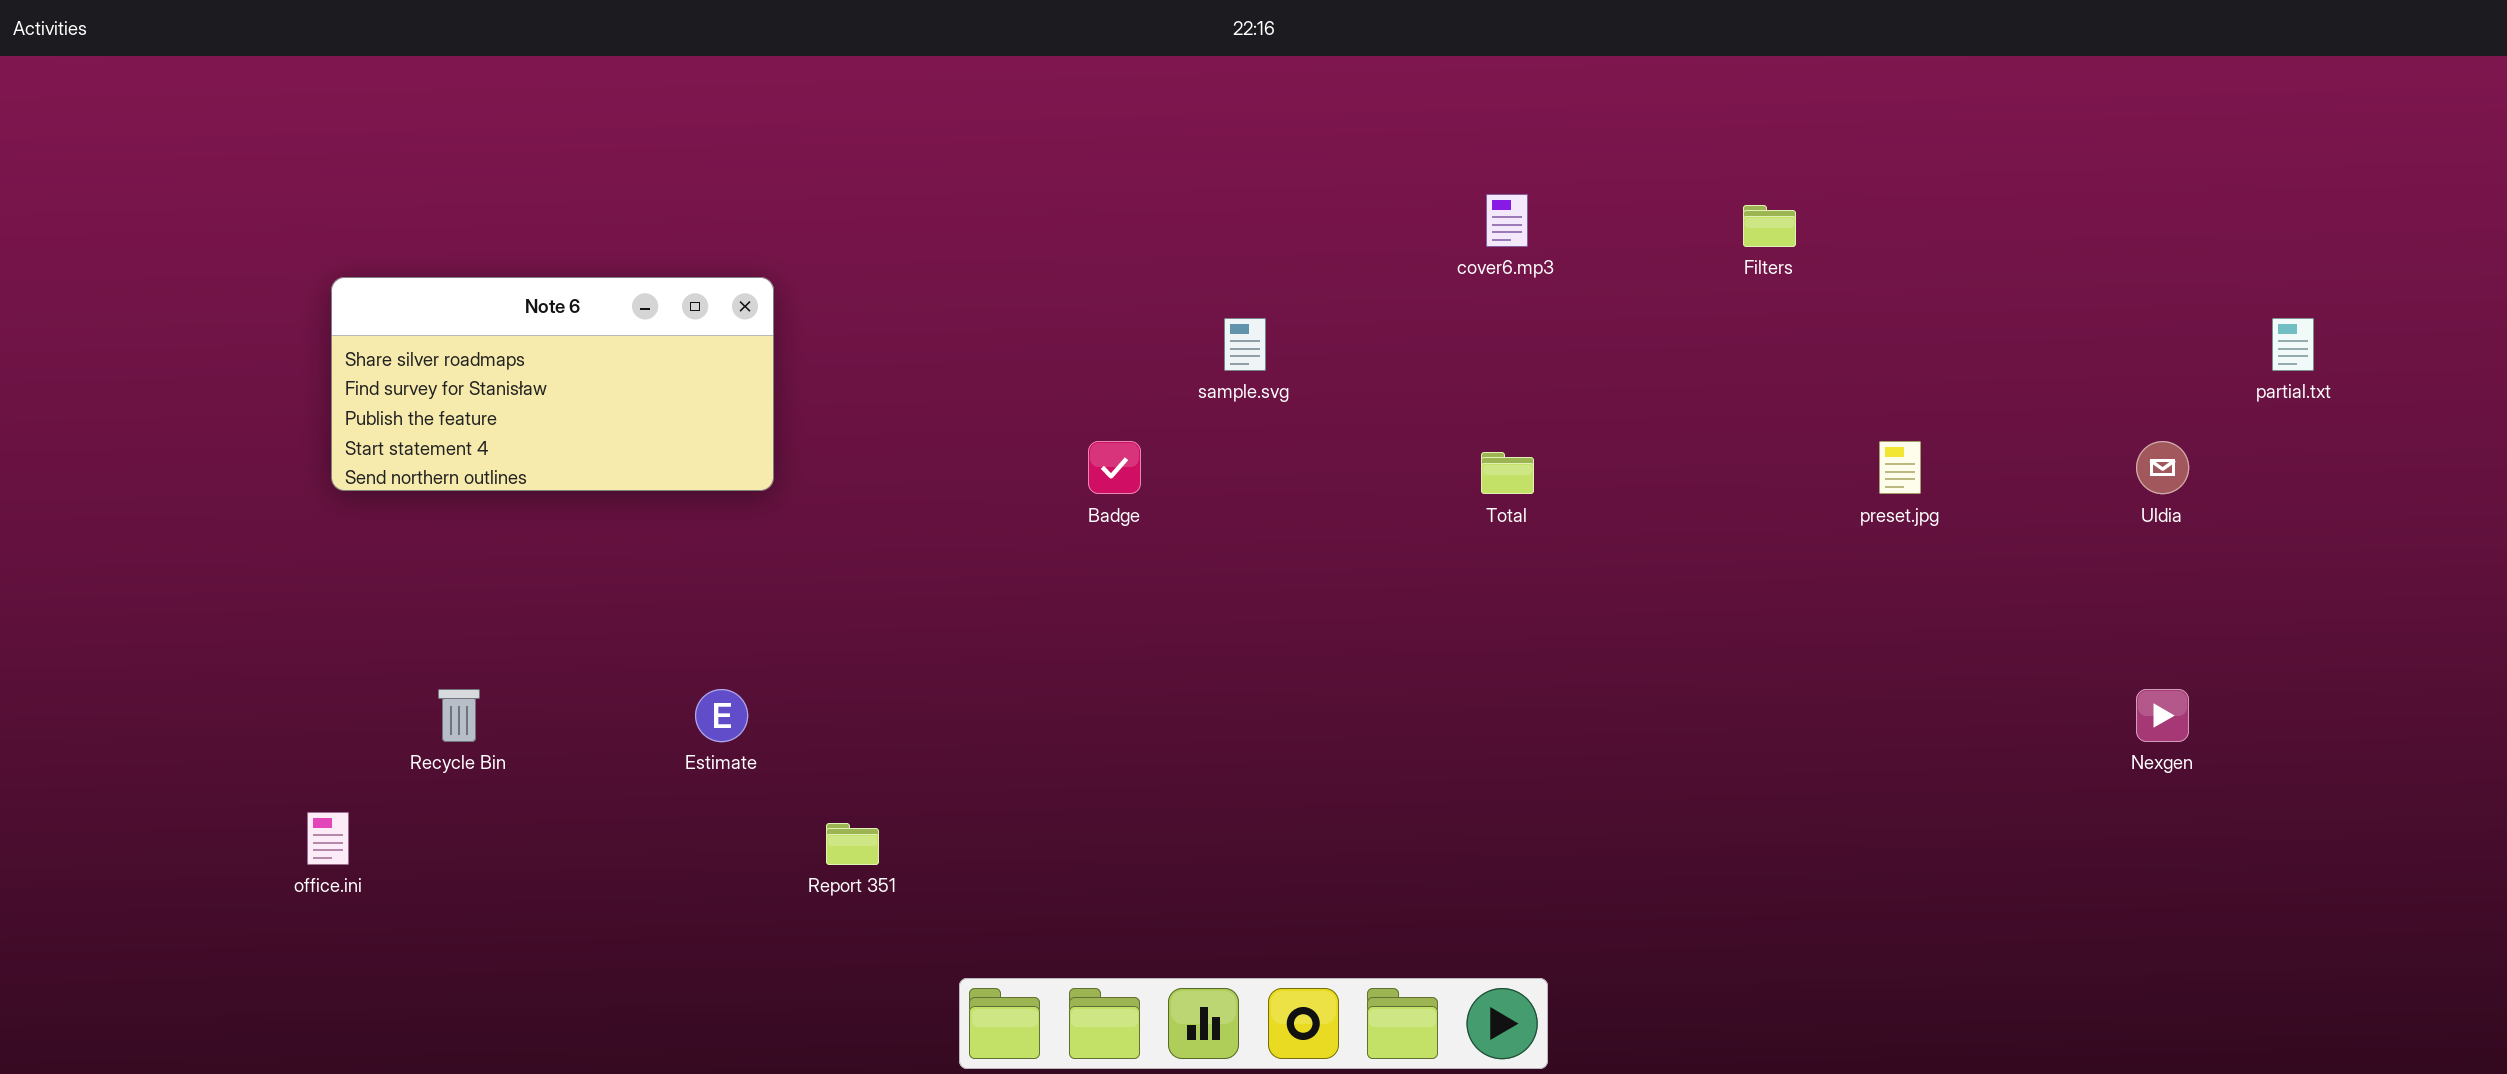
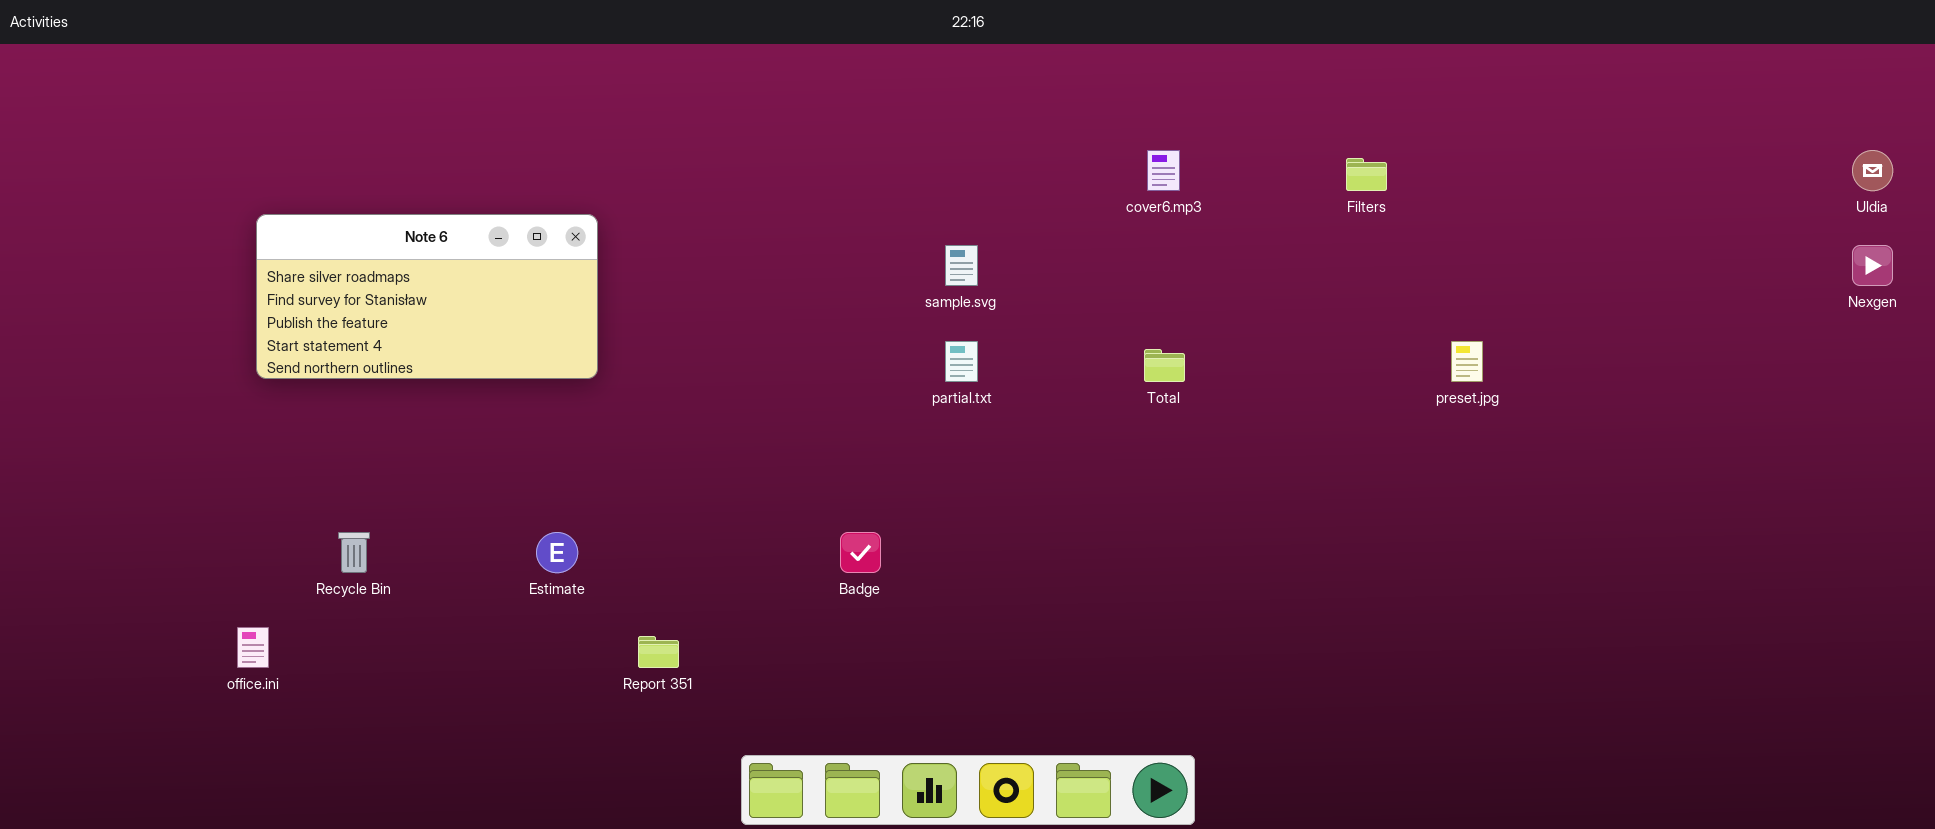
partial.txt: [2272,318,2314,371] -> [945,341,978,382], moved
Badge: [1088,441,1141,494] -> [840,532,881,573], moved
Uldia: [2136,441,2189,494] -> [1852,150,1893,191], moved
Nexgen: [2136,689,2189,742] -> [1852,245,1893,286], moved

